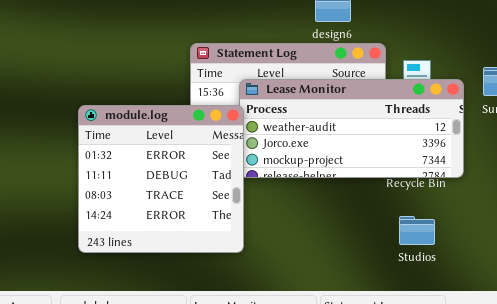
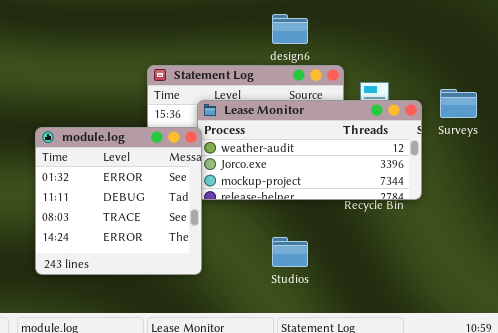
Studios: [399,216,435,245] -> [272,237,308,267], moved

